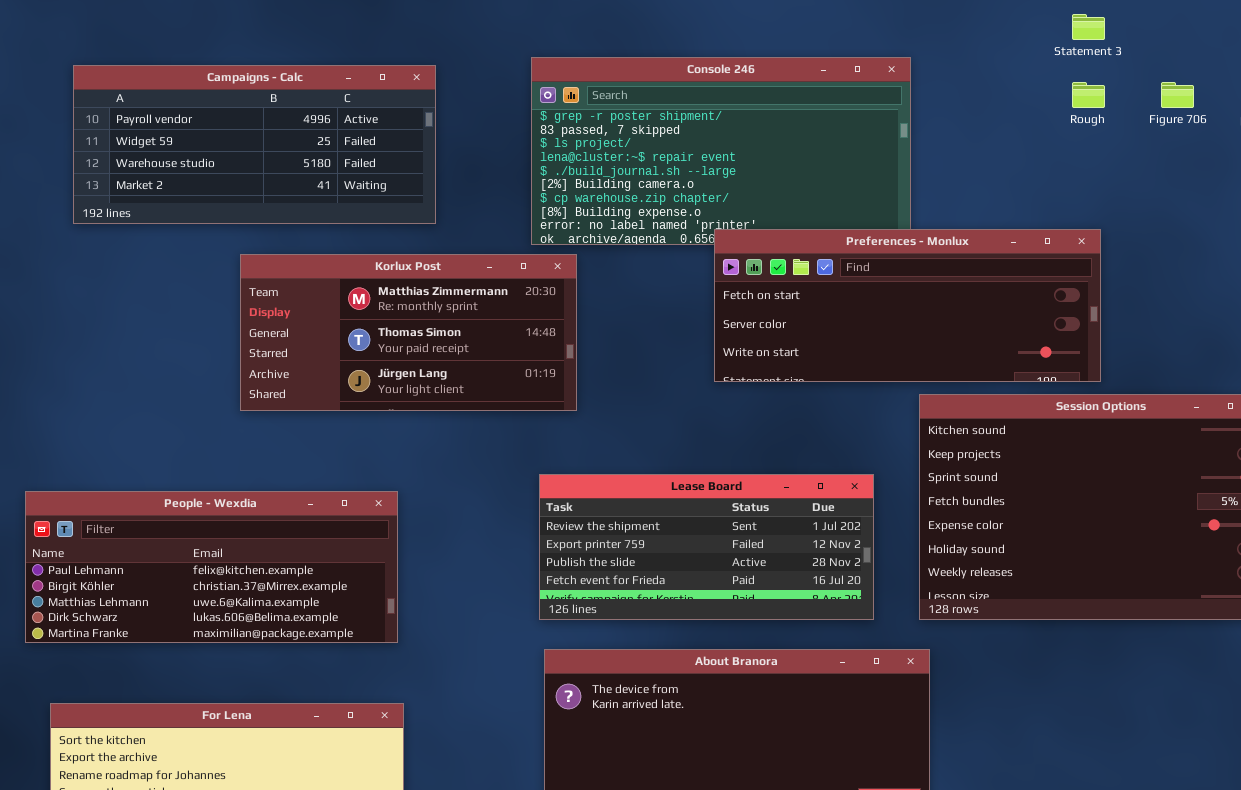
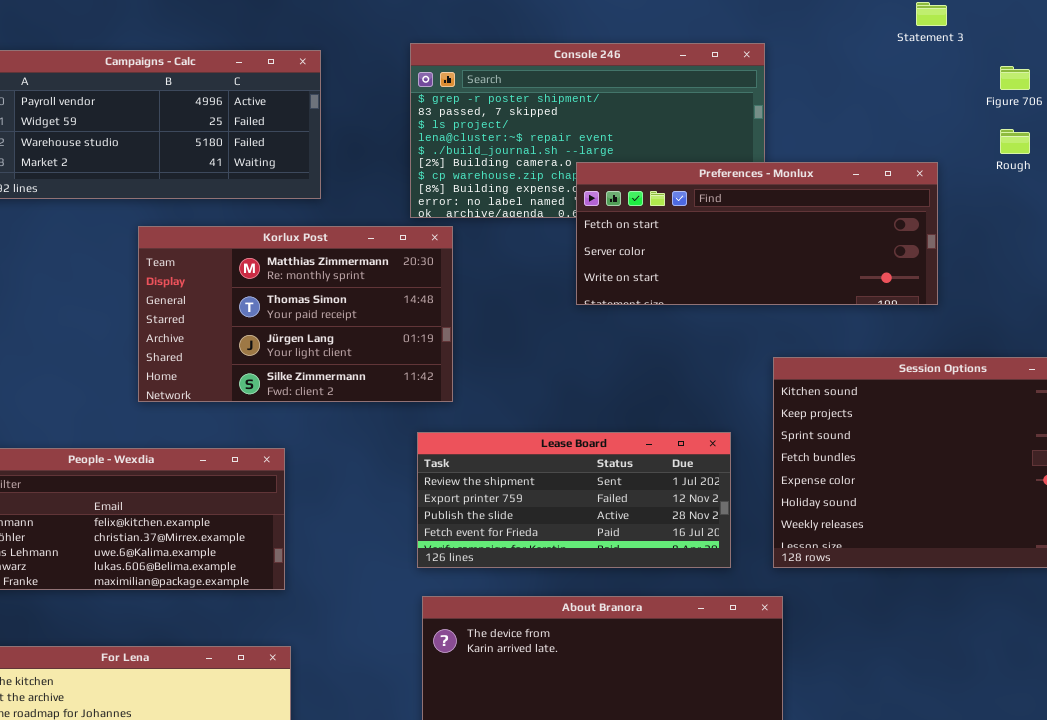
Rough: [1072,82,1105,108] -> [1000,129,1030,154], moved
Preferences - Monlux: [714,229,1101,382] -> [576,162,938,305], moved
Korlux Post: [240,254,577,411] -> [138,226,453,402], resized

